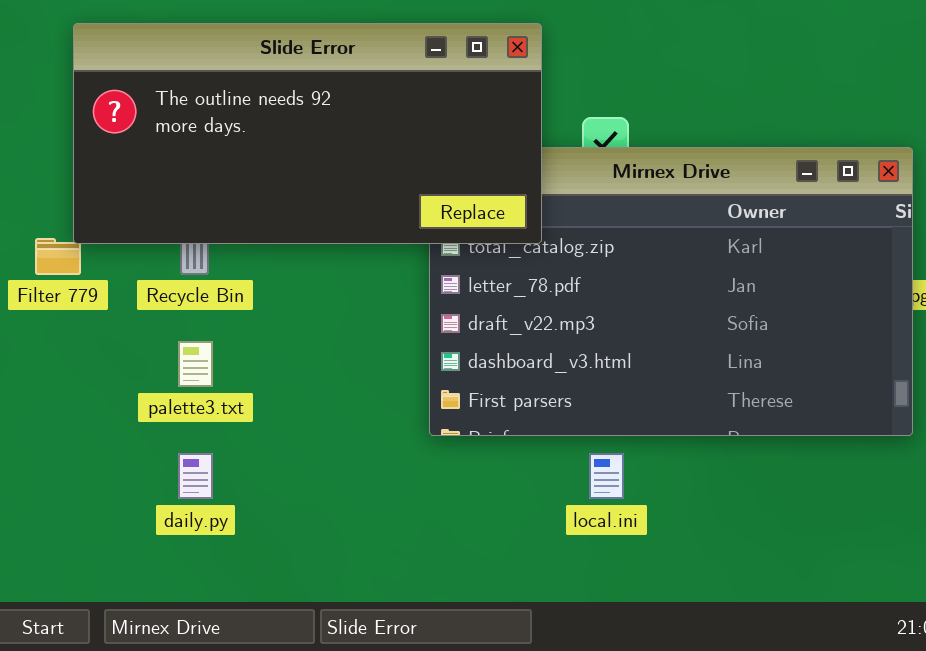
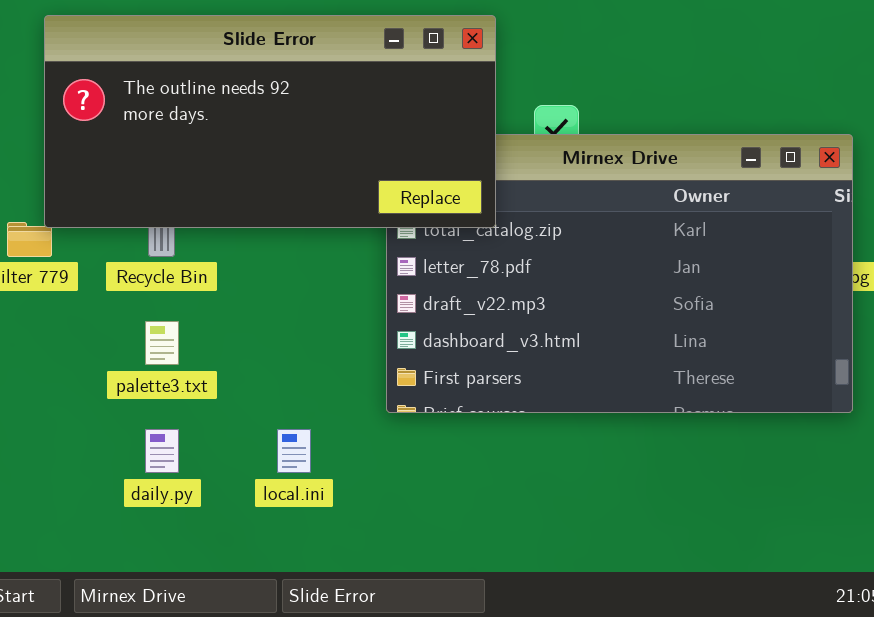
local.ini: [589,453,624,499] -> [277,429,311,473], moved

